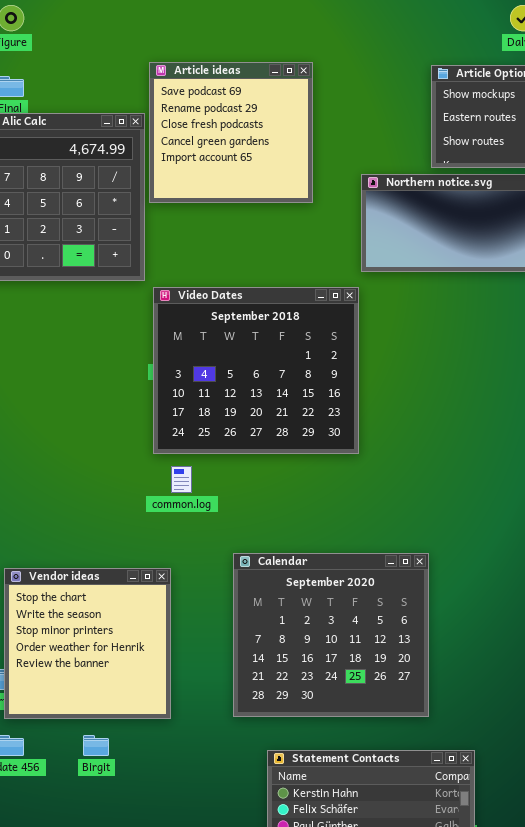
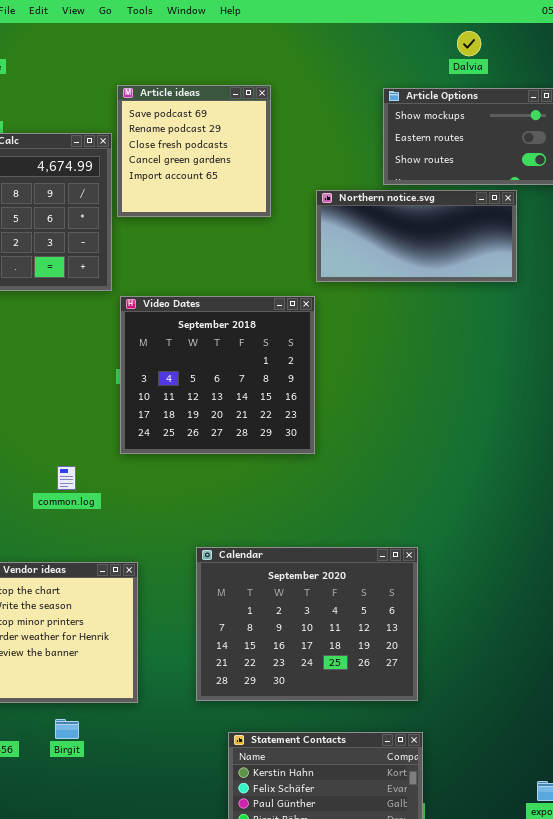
common.log: [171,466,192,493] -> [57,466,76,490], moved
Calendar: [233,553,429,717] -> [196,547,418,701], resized

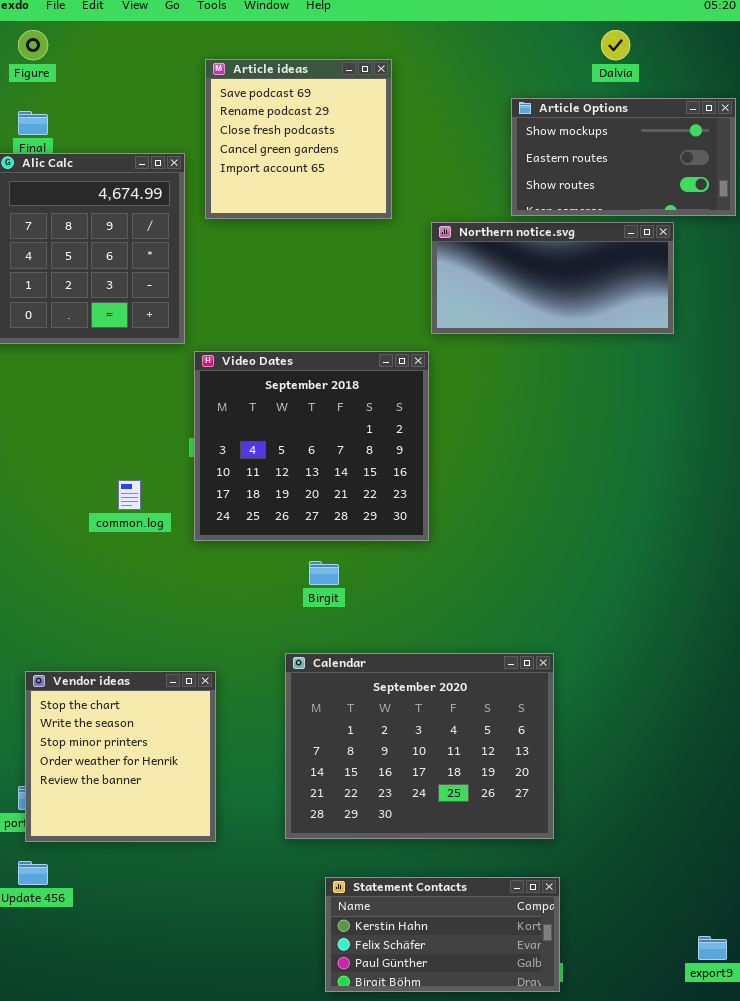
Article ideas: [117,85,271,217] -> [205,59,392,219], moved
common.log: [57,466,76,490] -> [118,480,141,510], moved
Birgit: [55,719,79,739] -> [309,561,339,585], moved

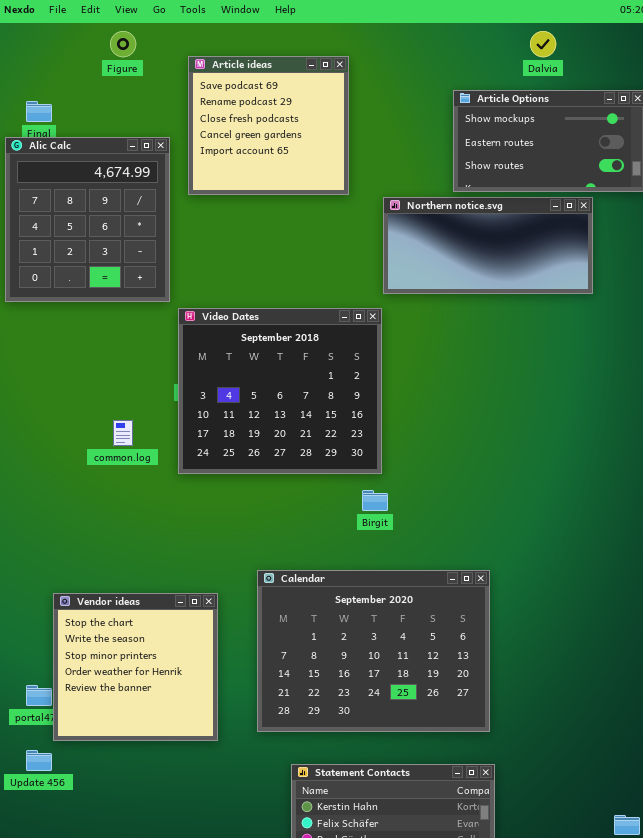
Figure: [18,30,48,60] -> [110,31,136,57], moved
Birgit: [309,561,339,585] -> [362,490,388,511], moved
Vendor ideas: [25,671,216,842] -> [53,593,218,741], moved

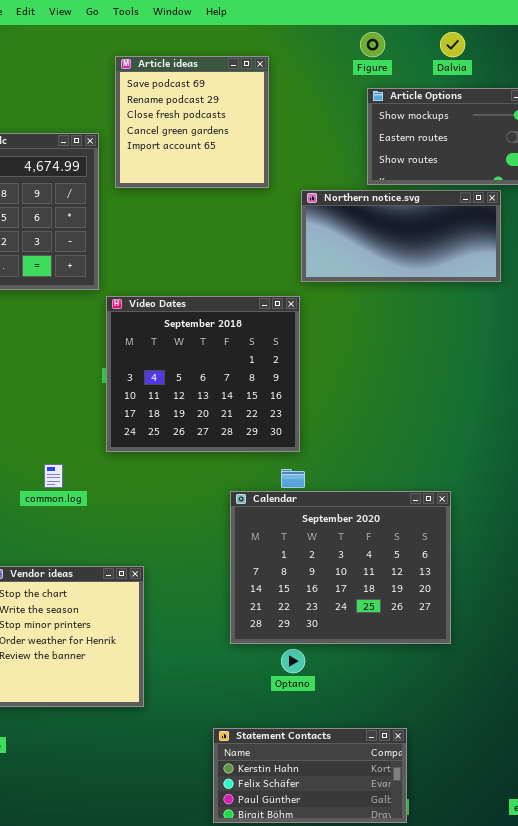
Figure: [110,31,136,57] -> [360,32,385,57], moved
common.log: [113,420,133,446] -> [44,464,63,488], moved
Calendar: [257,570,490,732] -> [230,491,451,644], moved

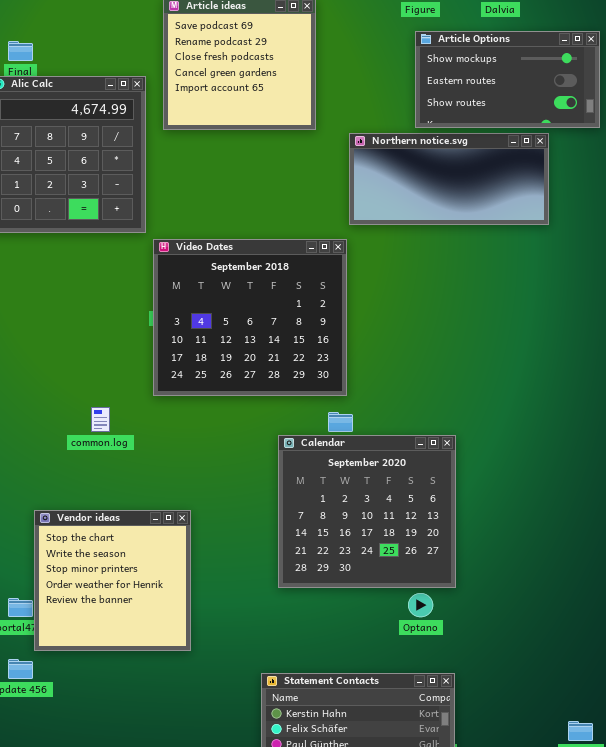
Calendar: [230,491,451,644] -> [278,435,456,588], resized
Optano: [281,649,305,673] -> [408,593,433,617], moved

